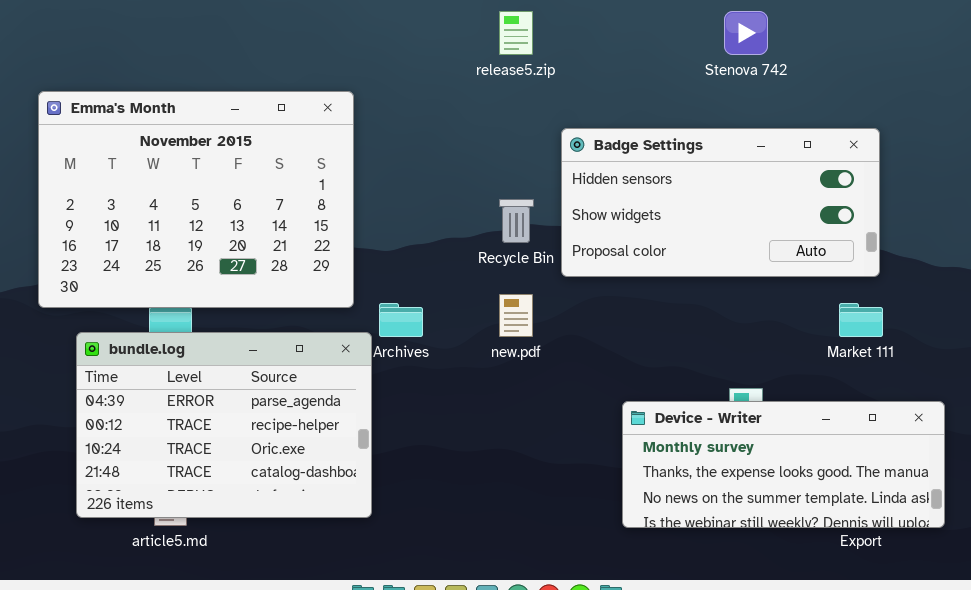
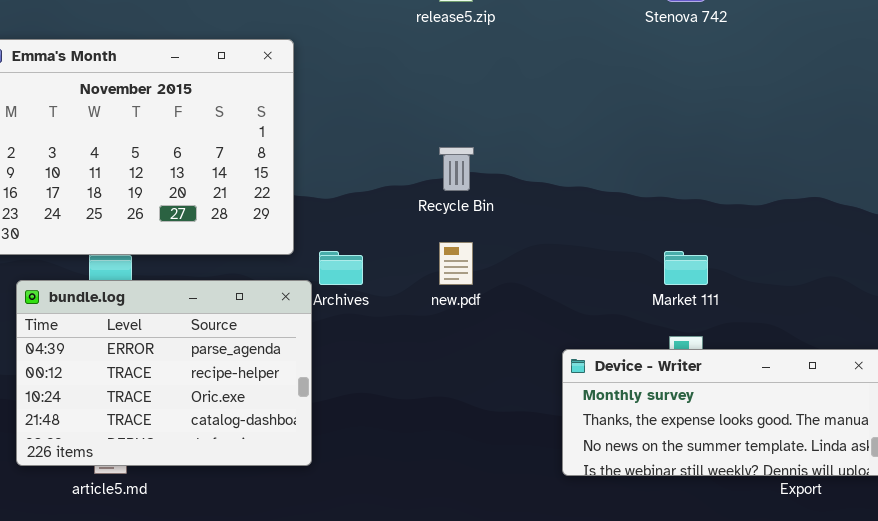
Badge Settings: [561,128,880,277] -> none, closed
Market 111: [839,303,883,337] -> [664,251,708,285], moved

